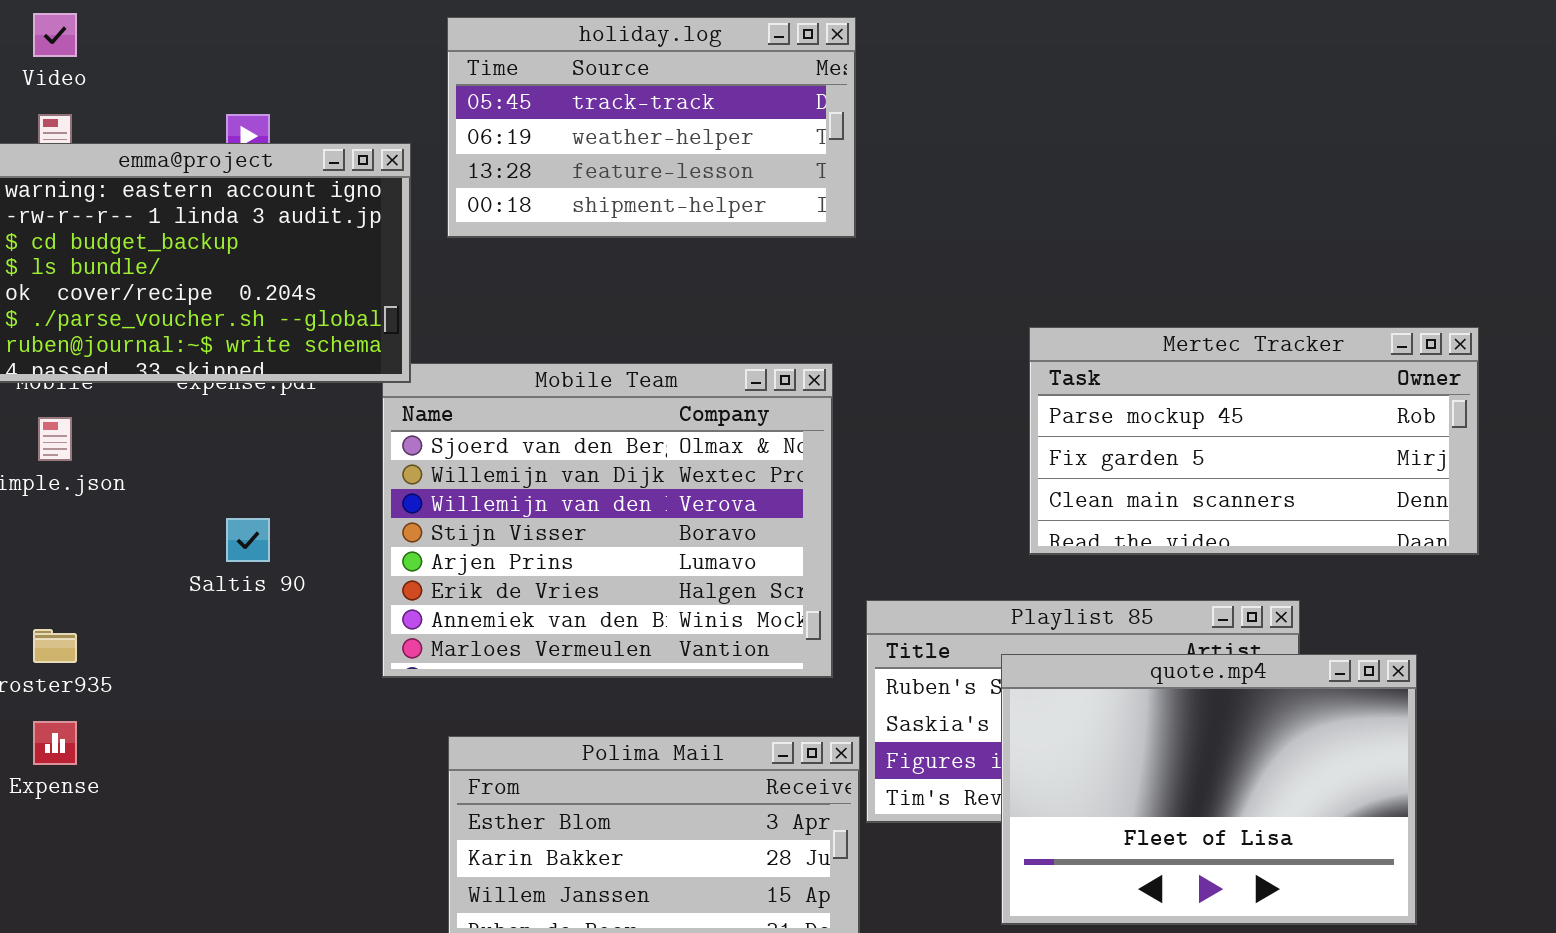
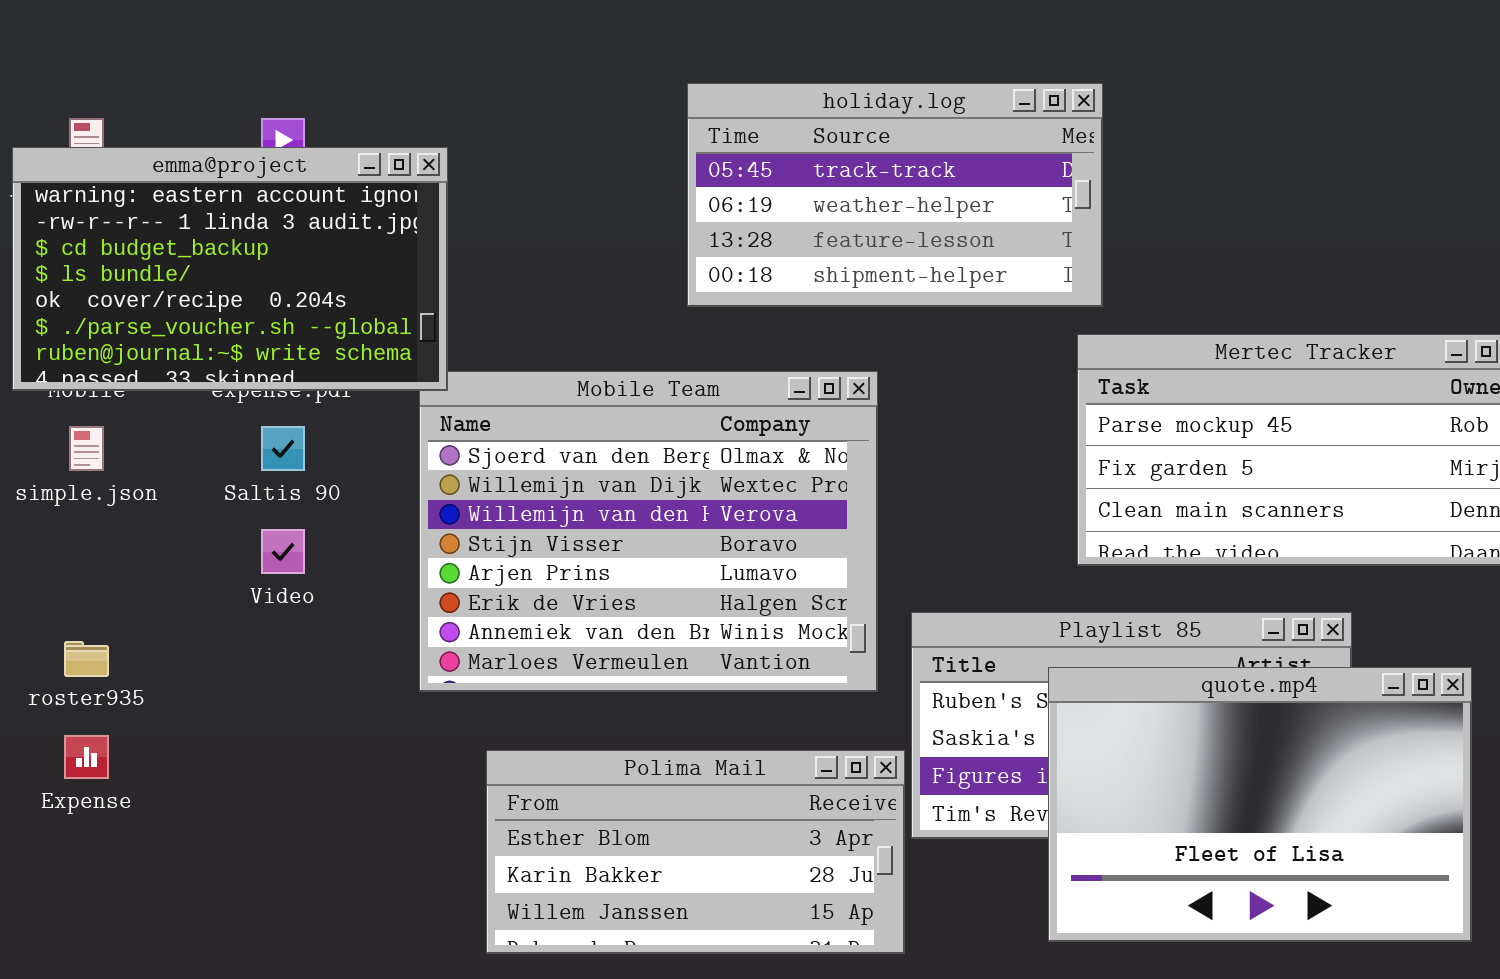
Video: [33,13,77,57] -> [261,529,305,574], moved
holiday.log: [447,17,856,238] -> [687,83,1103,307], moved
Saltis 90: [226,518,270,562] -> [261,426,305,471], moved

